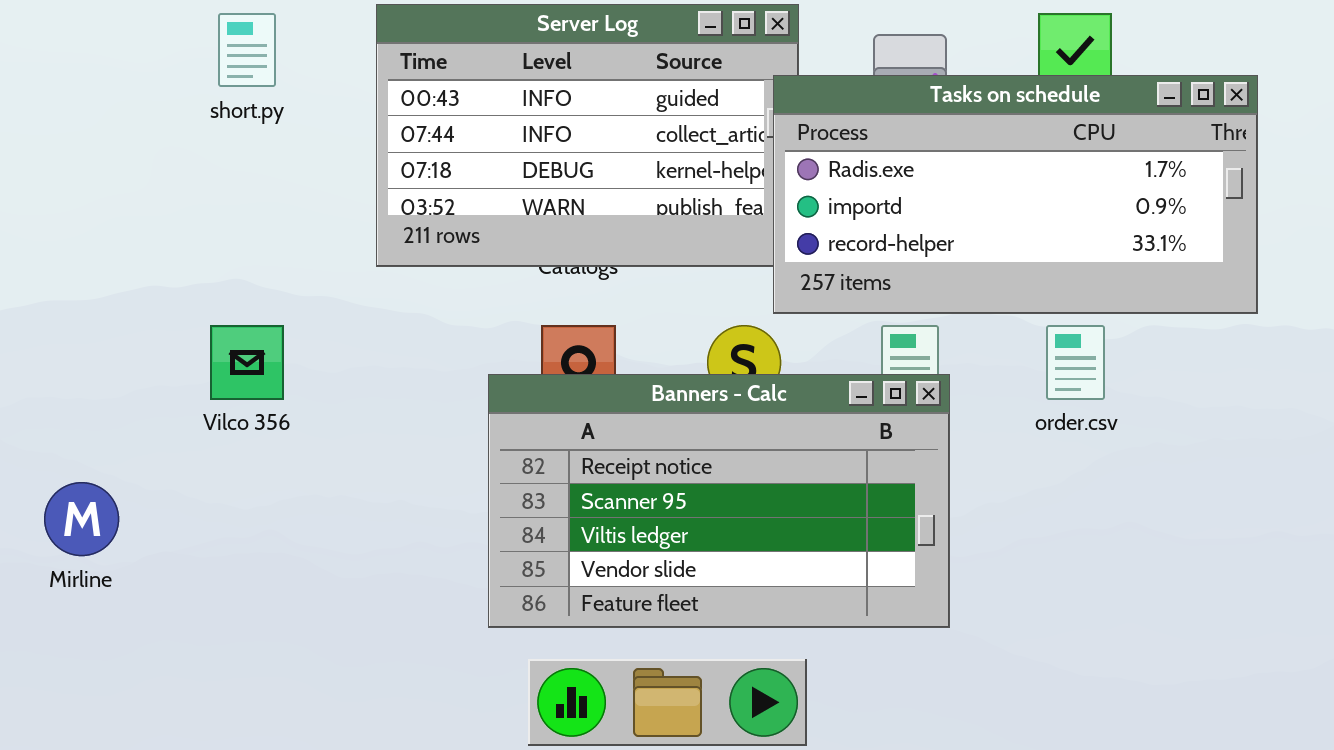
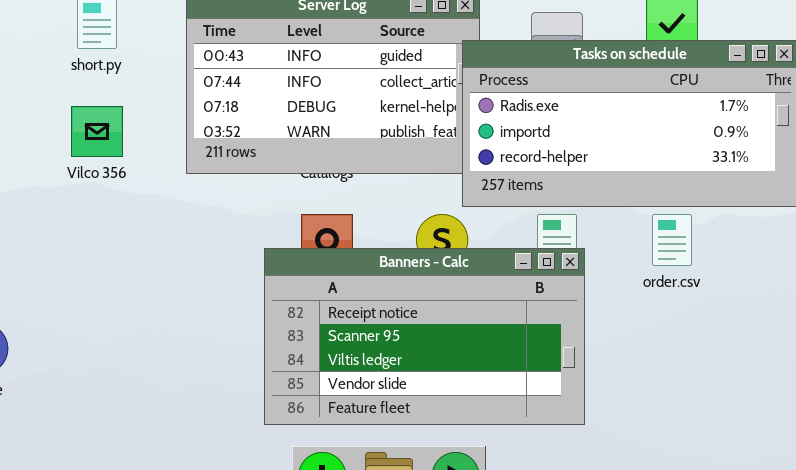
Vilco 356: [210,325,284,400] -> [71,106,123,157], moved

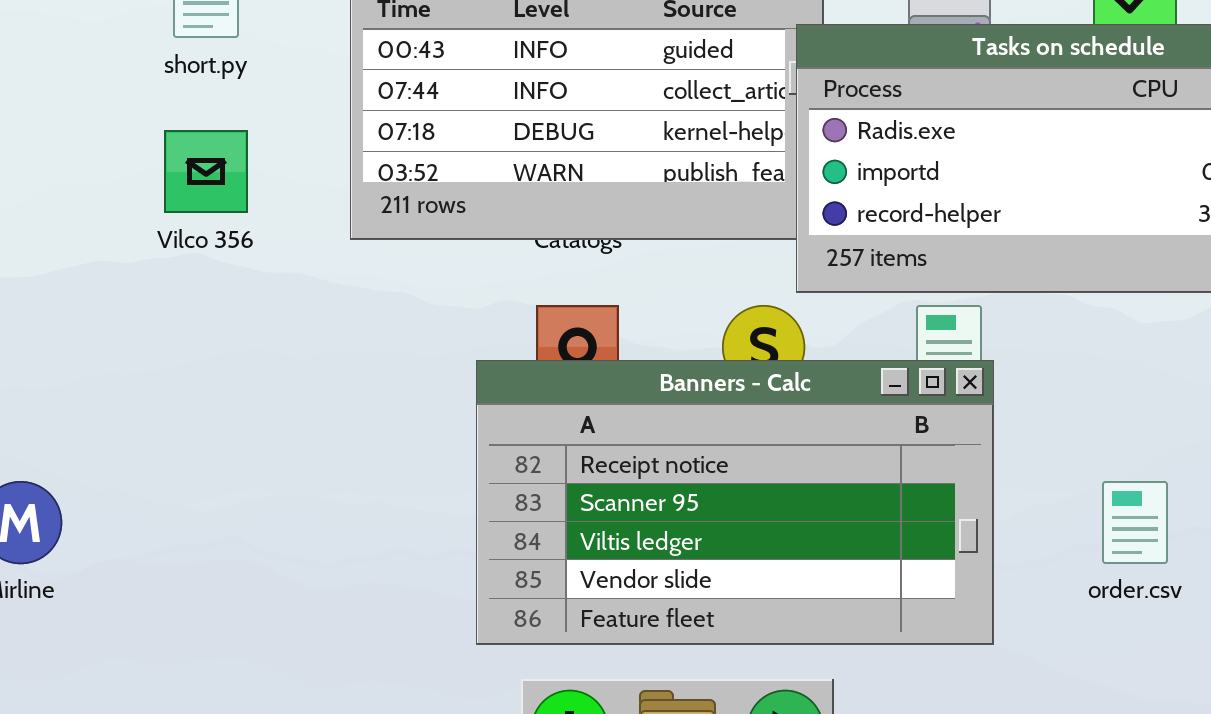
order.csv: [652,214,692,266] -> [1102,481,1168,564], moved

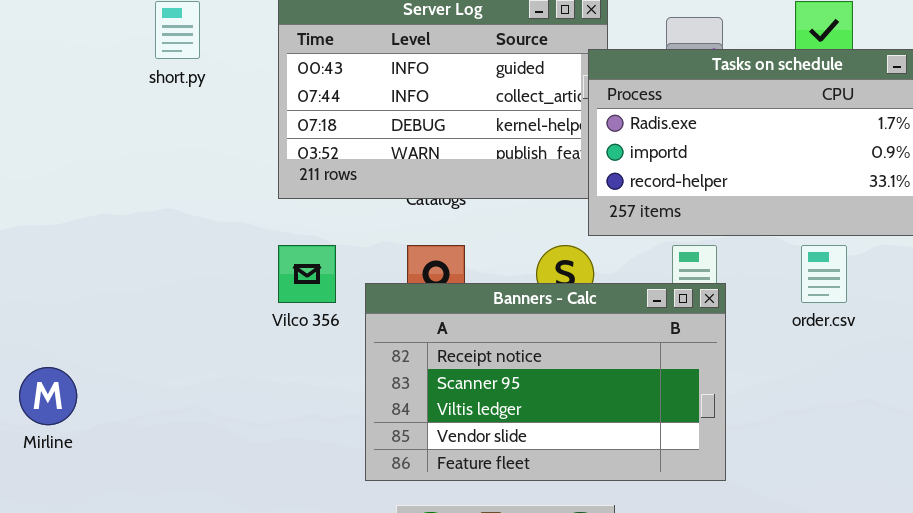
Vilco 356: [164,130,248,213] -> [278,245,336,303], moved
order.csv: [1102,481,1168,564] -> [801,245,847,303], moved

